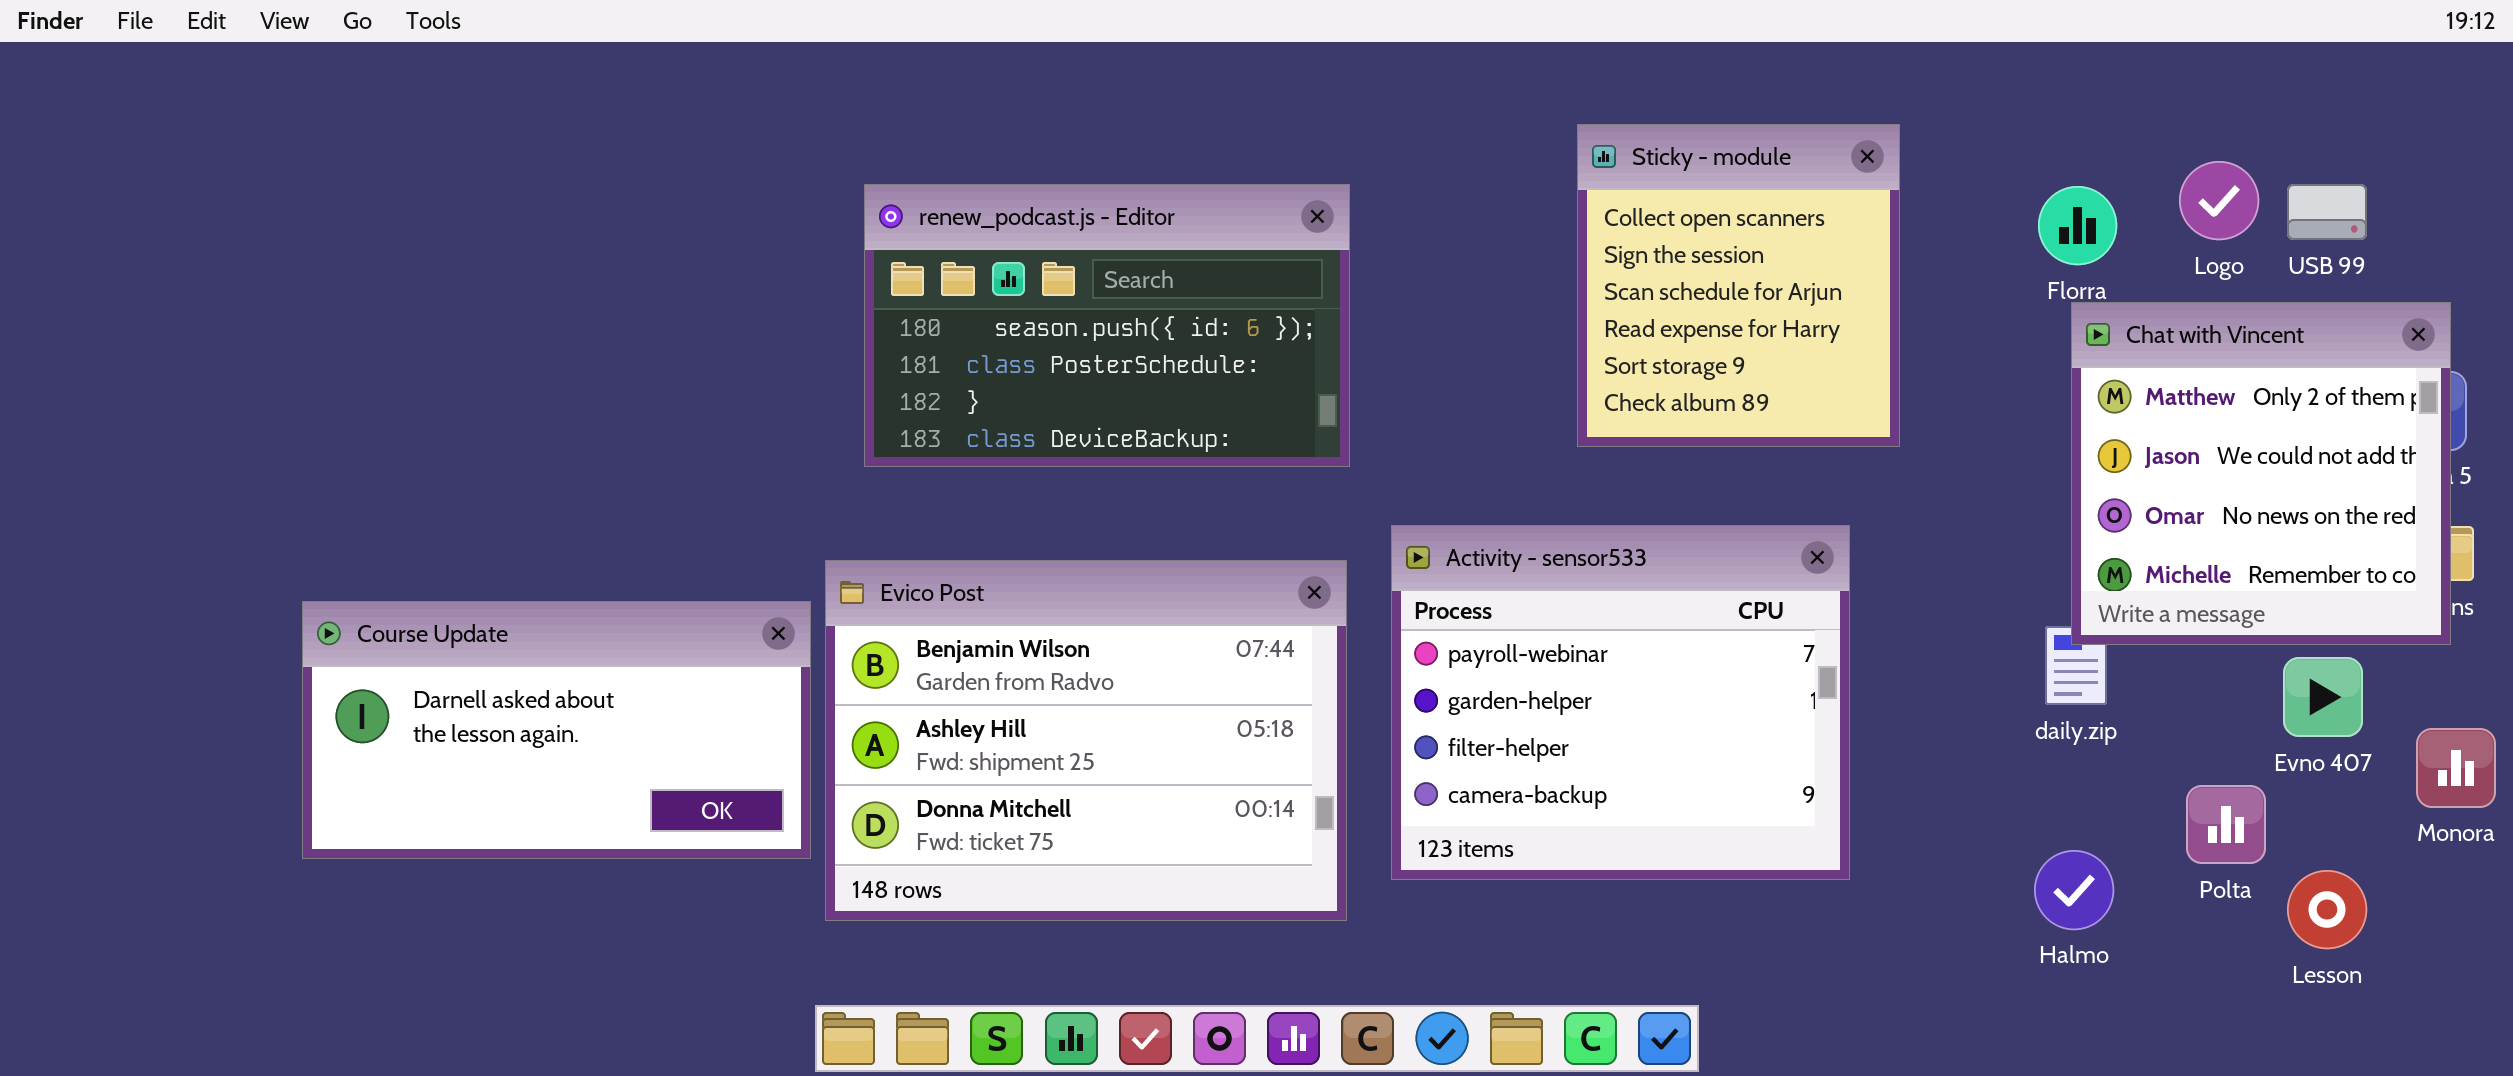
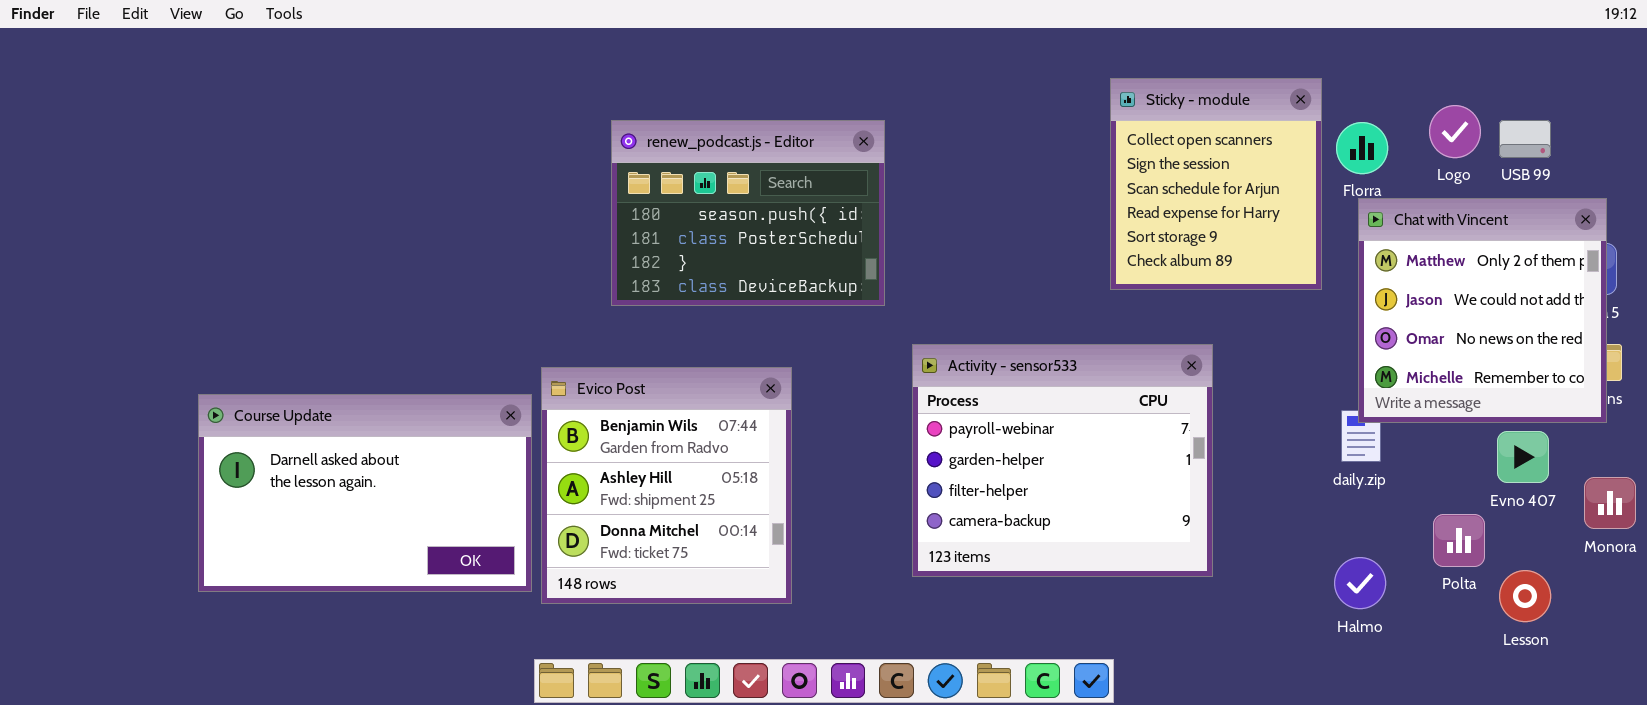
Sticky - module: [1577,124,1900,447] -> [1110,78,1322,290], moved
renew_podcast.js - Editor: [864,184,1350,467] -> [611,120,885,306], resized
Evico Post: [825,560,1347,921] -> [541,367,792,604], resized
Course Update: [302,601,811,859] -> [198,394,532,592], resized

